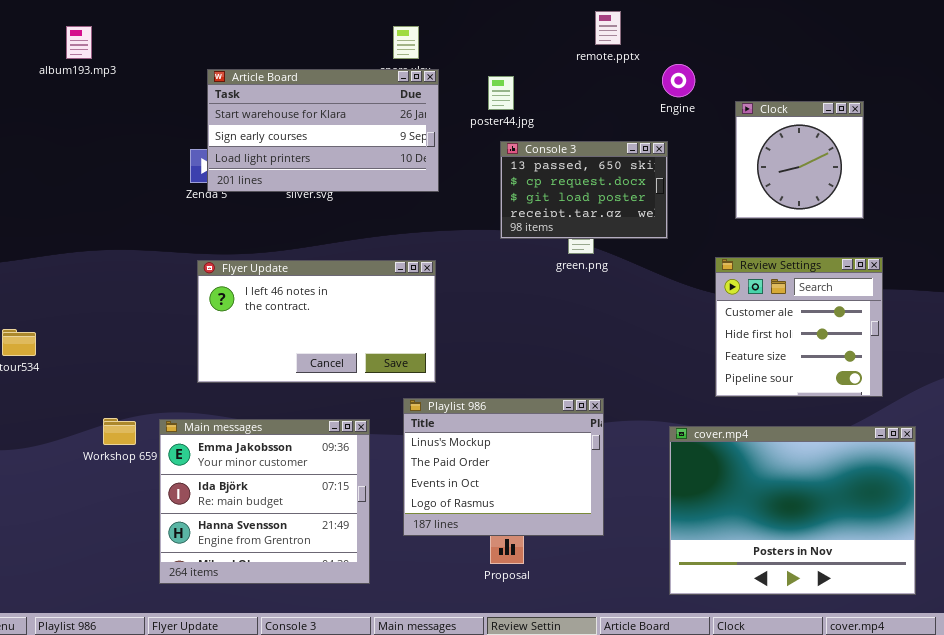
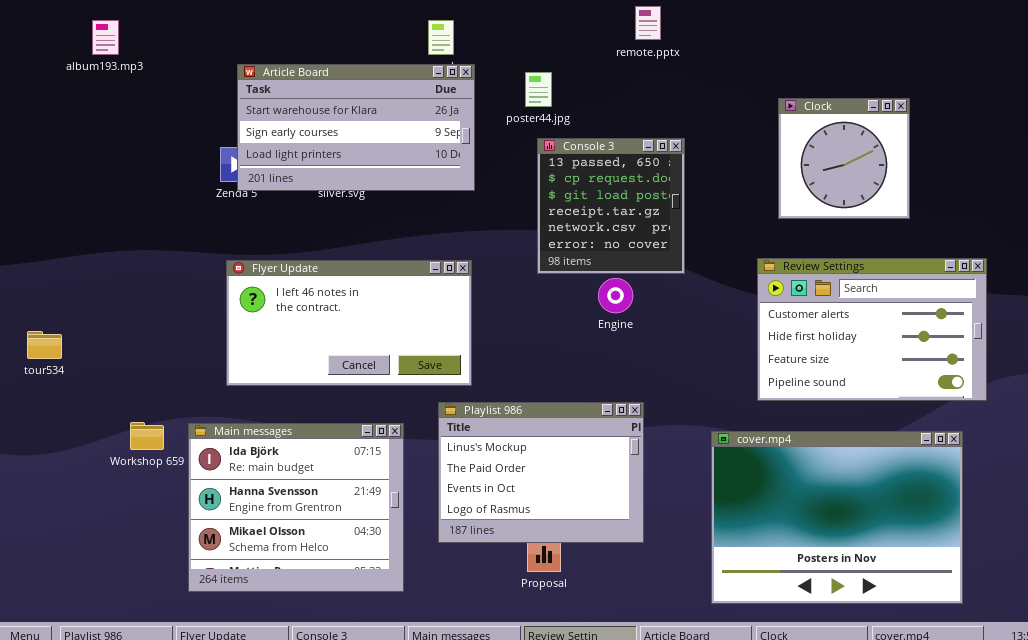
Engine: [662,64,695,97] -> [598,278,633,313], moved
Console 3: [500,141,668,239] -> [537,138,685,274], resized
Review Settings: [715,257,883,397] -> [757,258,987,401], resized
Main messages: [159,419,370,584] -> [188,423,404,592], scrolled down 1 row

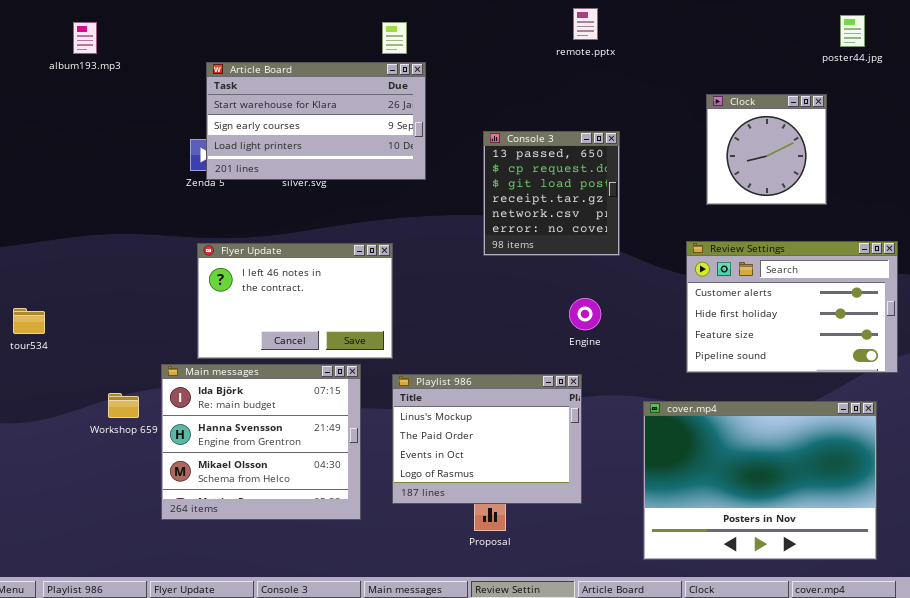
poster44.jpg: [525,72,552,107] -> [840,15,865,47], moved
Flyer Update: [226,260,472,386] -> [197,243,393,359], resized
Engine: [598,278,633,313] -> [569,298,601,330], moved
Main messages: [188,423,404,592] -> [161,364,361,520], moved

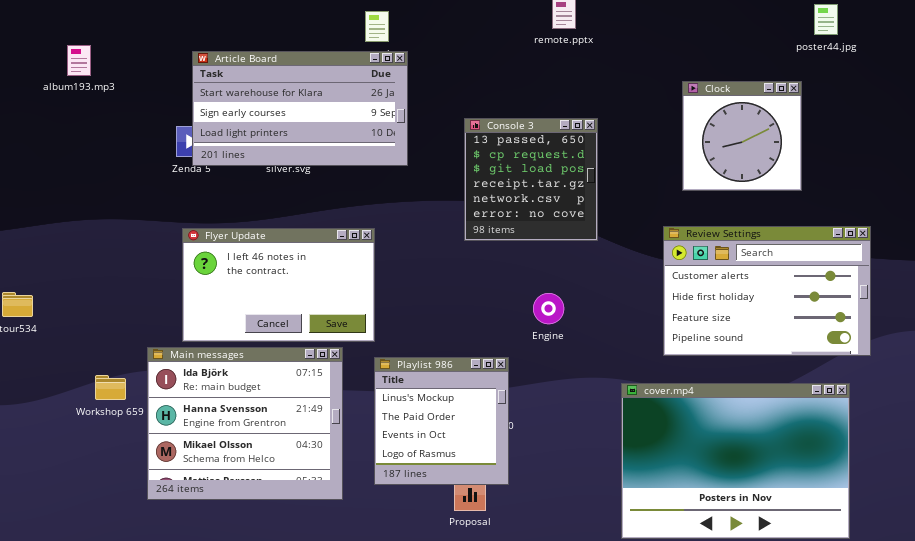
album193.mp3: [73,22,97,54] -> [67,45,91,76], moved
Engine: [569,298,601,330] -> [533,293,564,324], moved
Playlist 986: [392,374,582,504] -> [374,357,509,485], resized

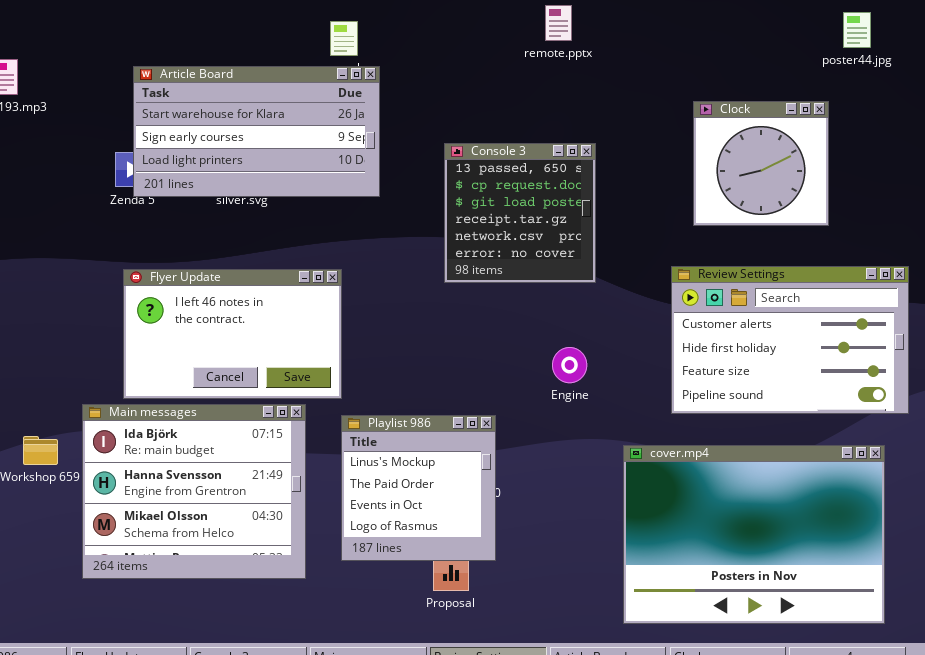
Engine: [533,293,564,324] -> [552,347,587,383], moved

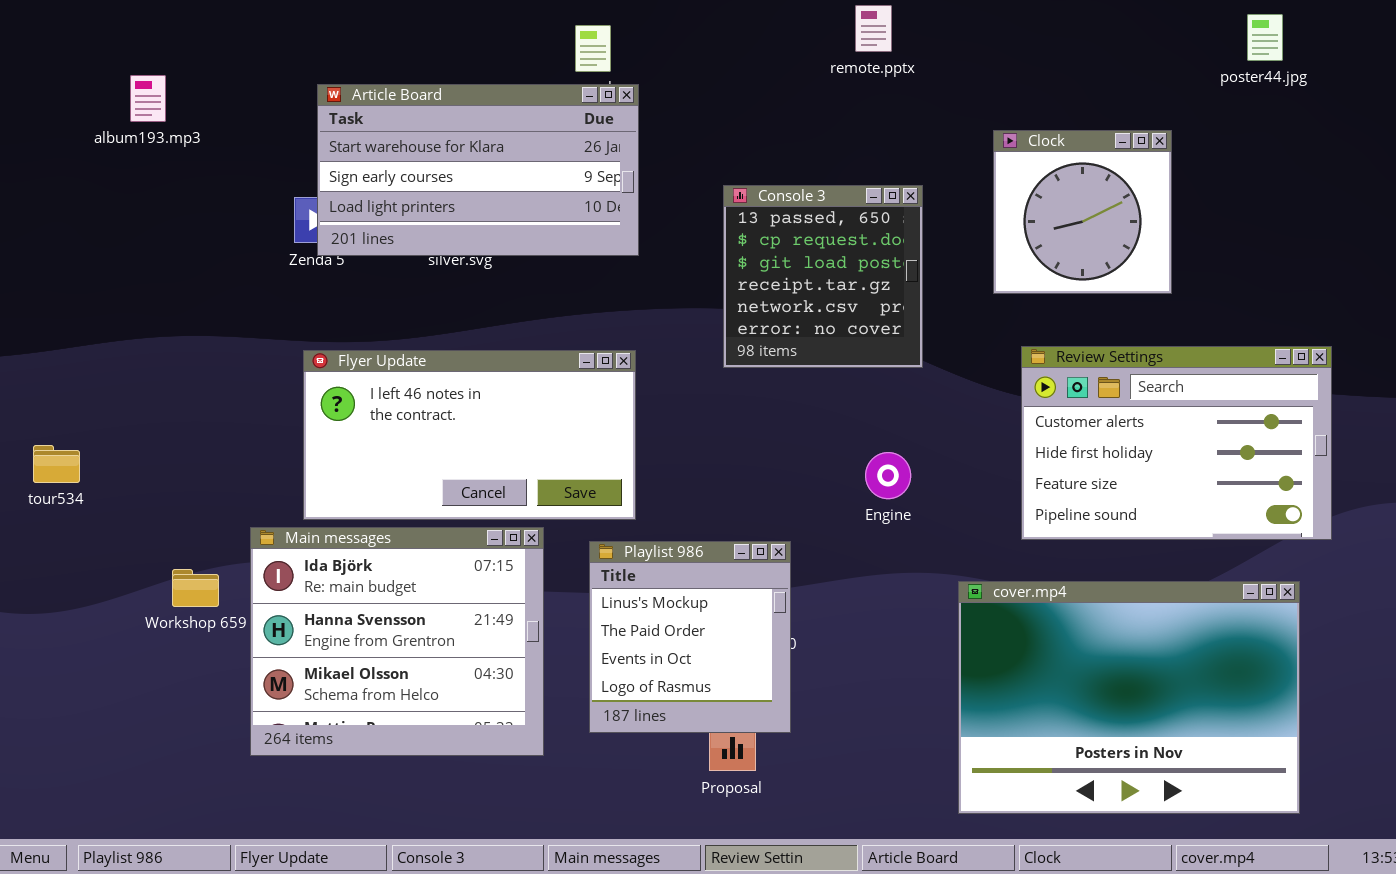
Clock: [693,101,829,226] -> [993,130,1172,294], moved
Flyer Update: [123,269,342,399] -> [303,350,636,520], resized

